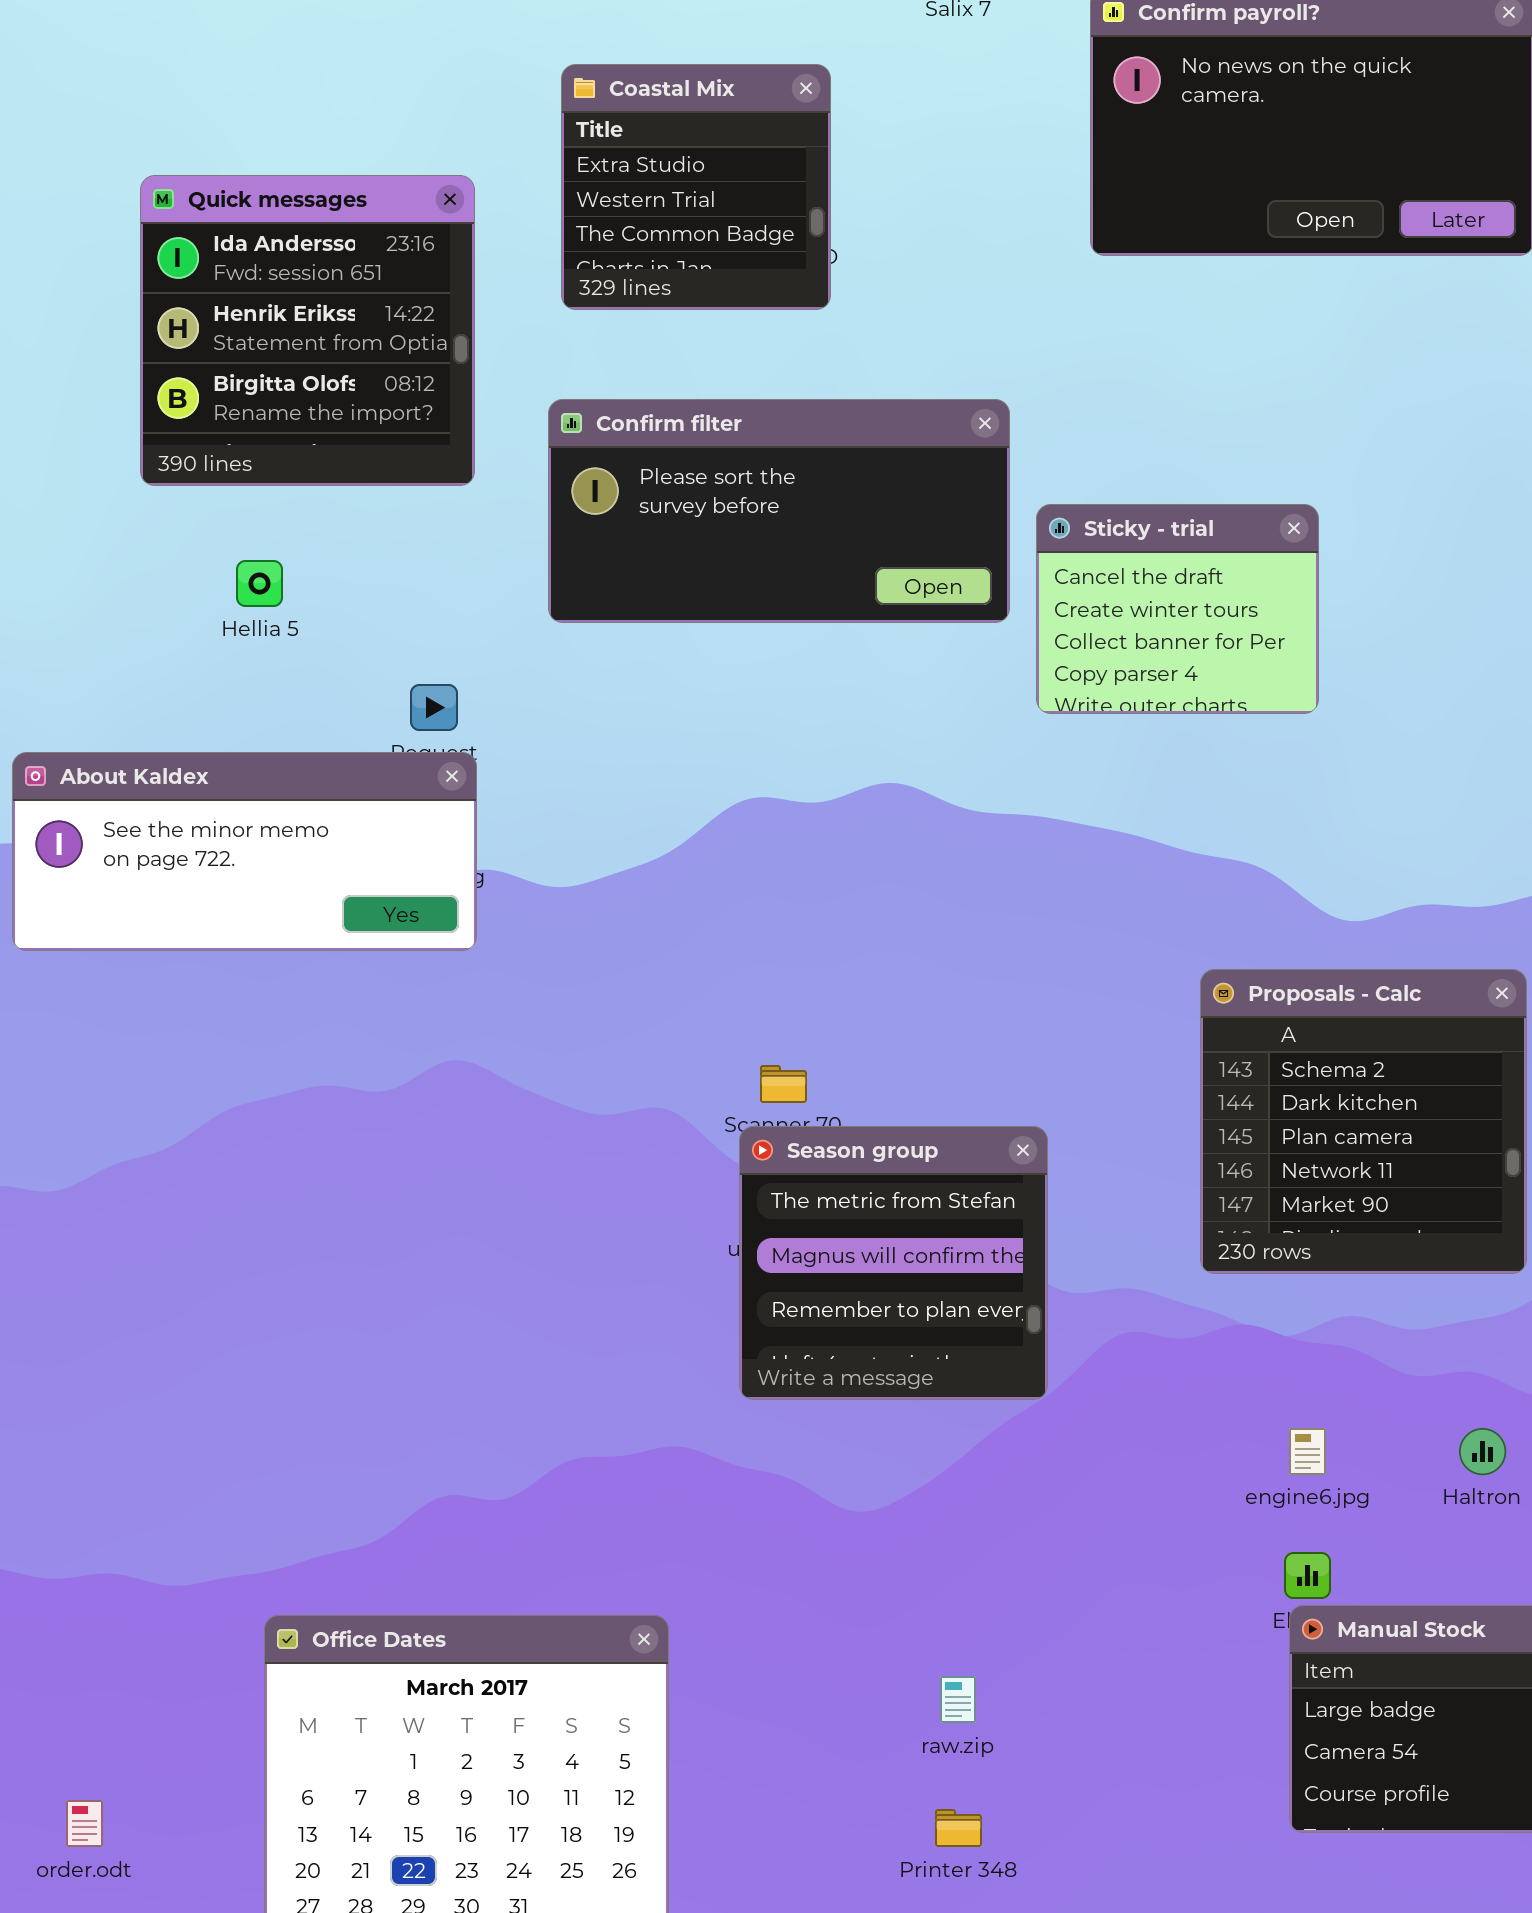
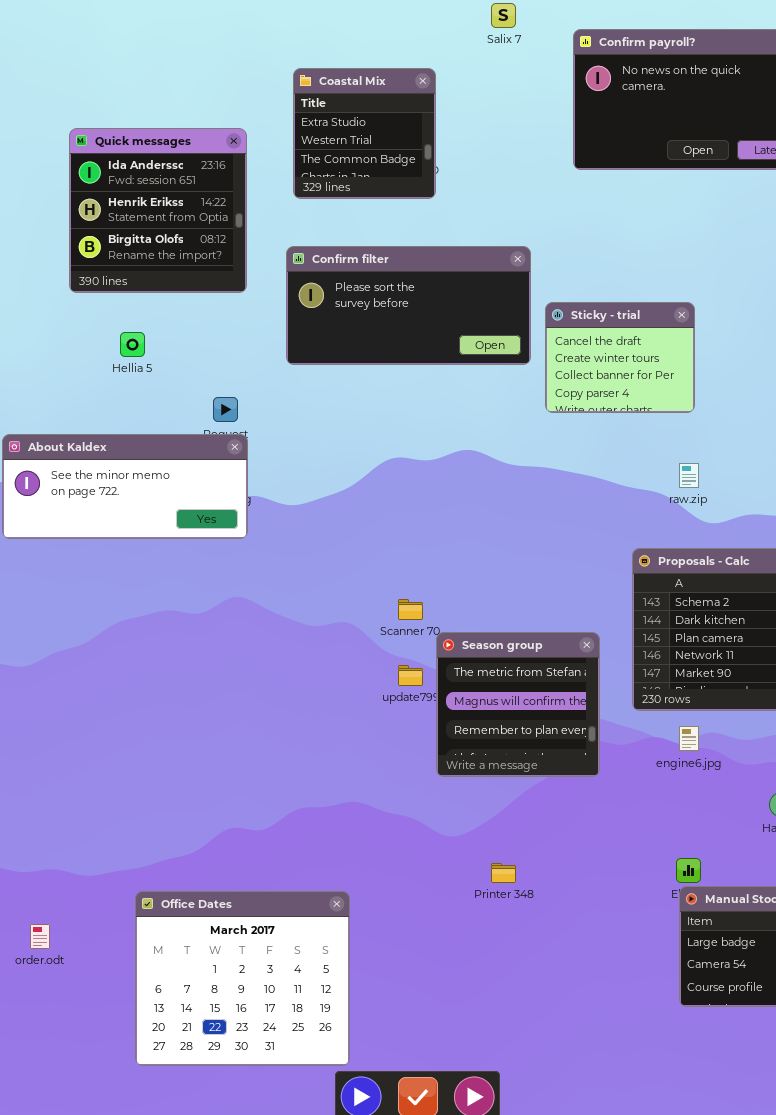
Season group: [739,1126,1048,1400] -> [436,632,600,777], moved
engine6.jpg: [1289,1428,1326,1475] -> [679,726,699,751], moved
raw.zip: [940,1676,976,1723] -> [679,463,699,488], moved
order.odt: [66,1800,103,1847] -> [30,924,50,949], moved
Printer 348: [935,1809,982,1847] -> [491,863,516,883], moved

